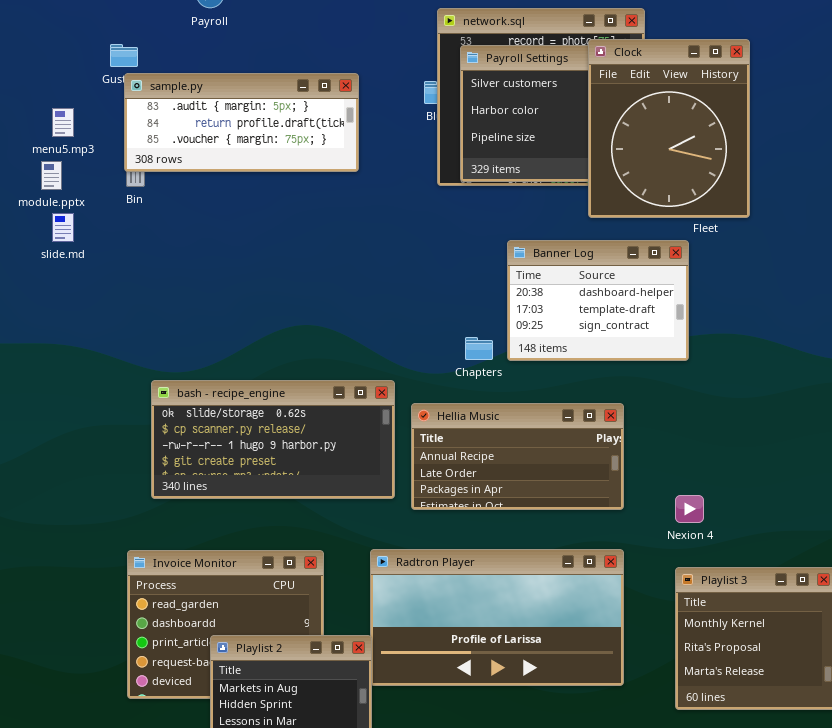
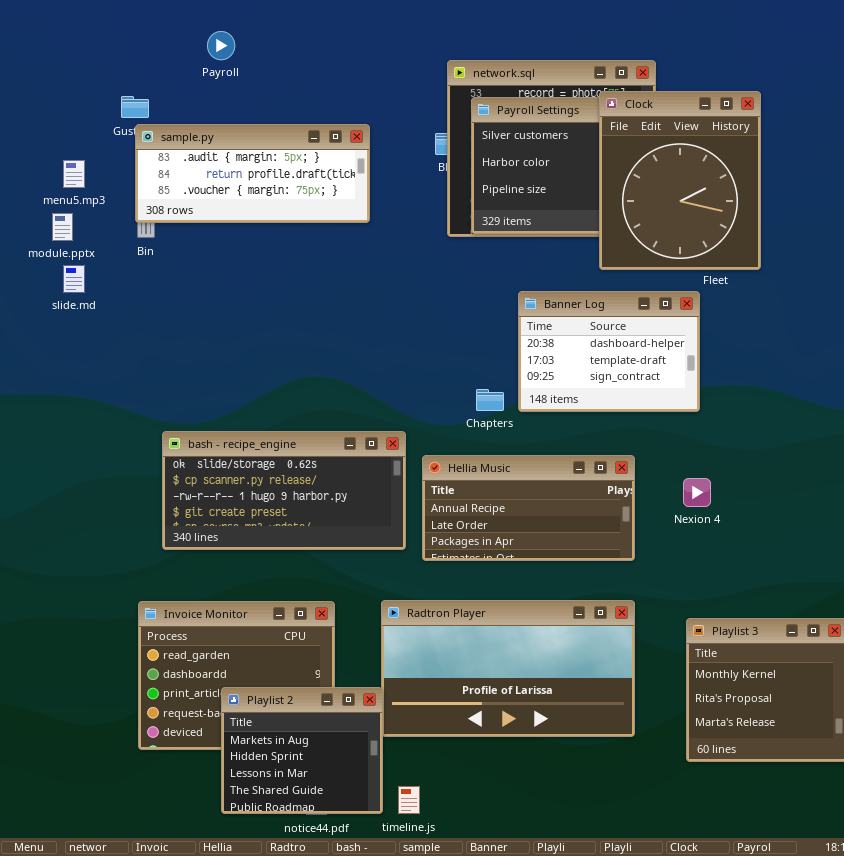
Nexion 4: [675,495,704,523] -> [683,478,711,507], moved

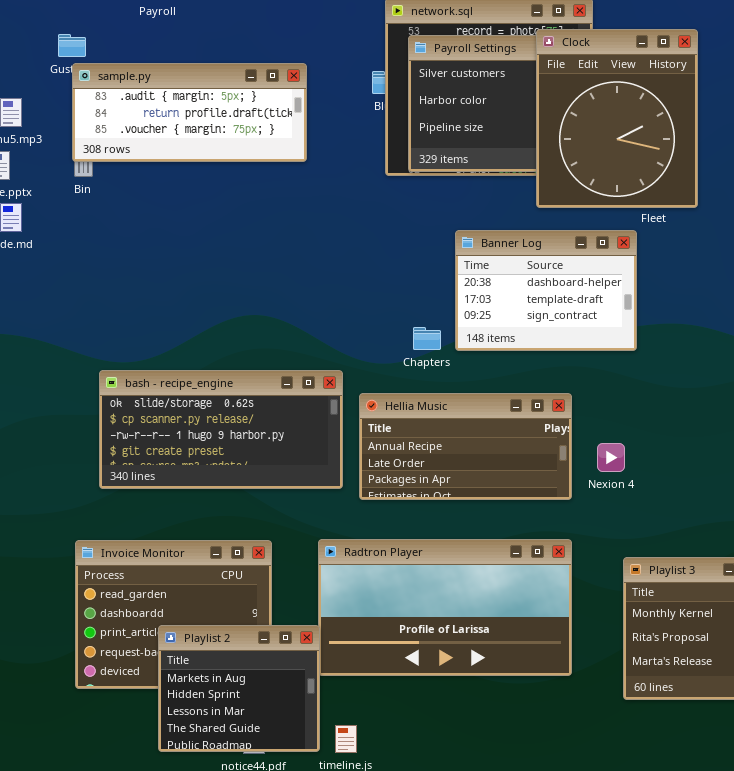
Nexion 4: [683,478,711,507] -> [597,443,625,472], moved

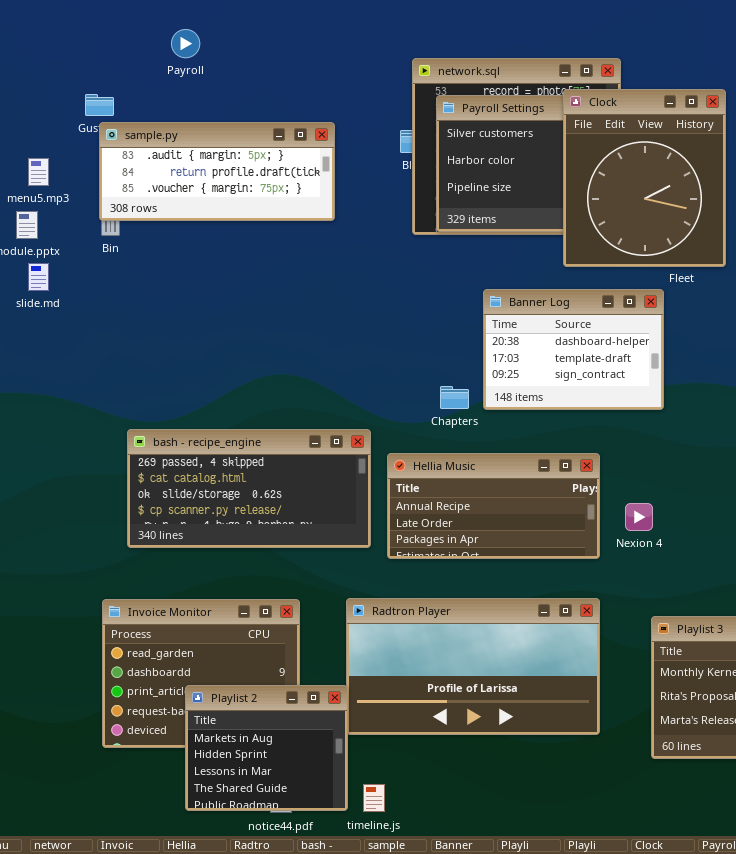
bash - recipe_engine: [99,370,343,489] -> [127,429,371,548], scrolled up 2 rows

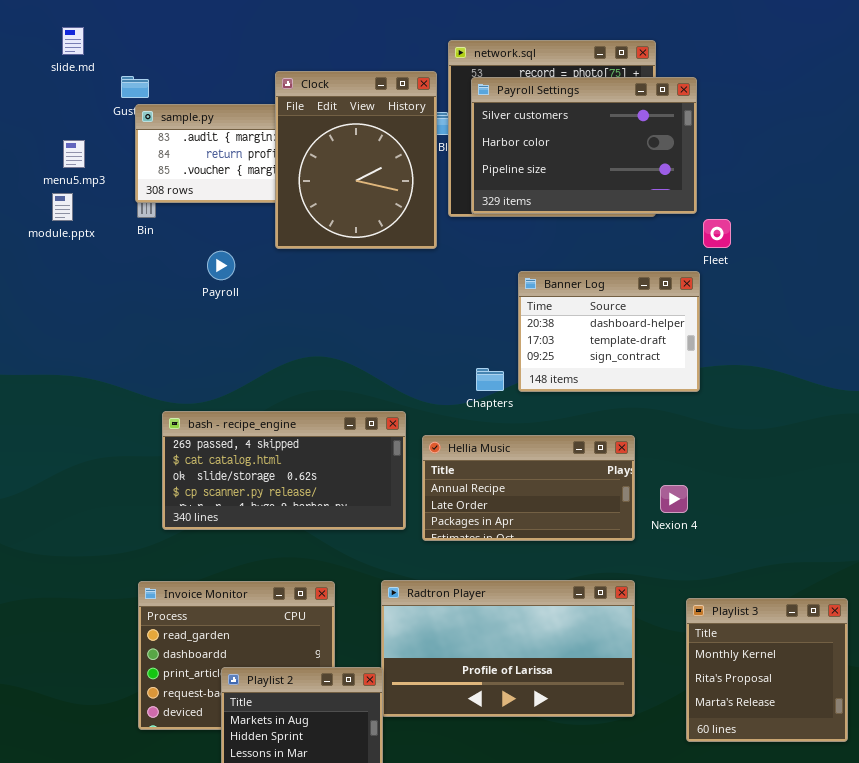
Payroll: [171,29,200,58] -> [207,251,235,280], moved
Clock: [563,89,726,267] -> [275,71,437,249], moved
slide.md: [28,263,49,291] -> [62,27,84,55], moved

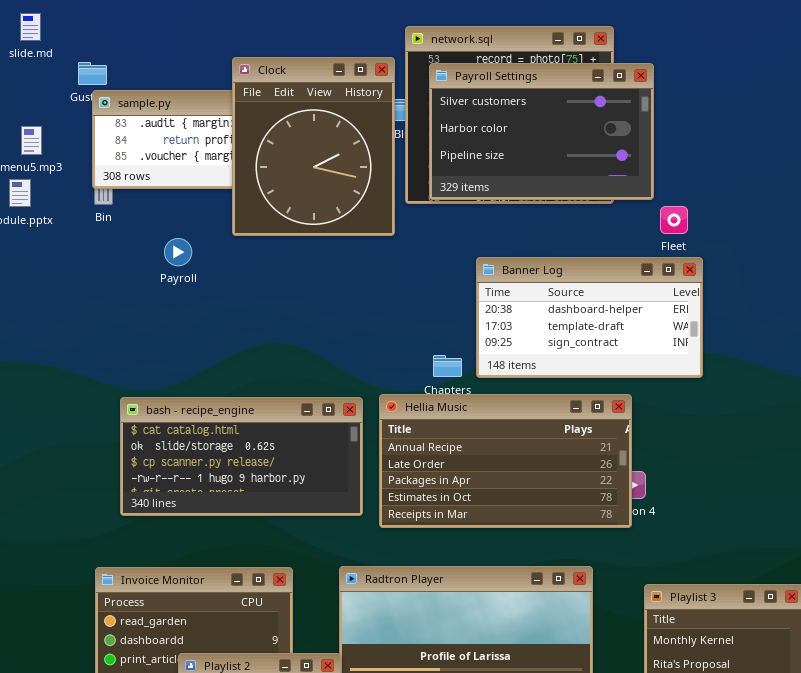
Banner Log: [518,271,700,392] -> [476,257,703,378], resized
bash - recipe_engine: [162,411,406,530] -> [120,397,363,516], scrolled down 1 row
Hellia Music: [422,435,635,541] -> [379,394,632,528], resized

